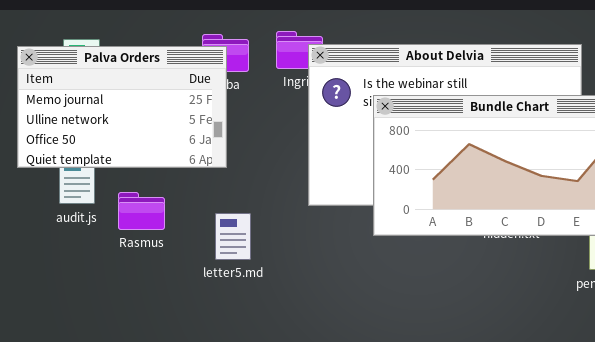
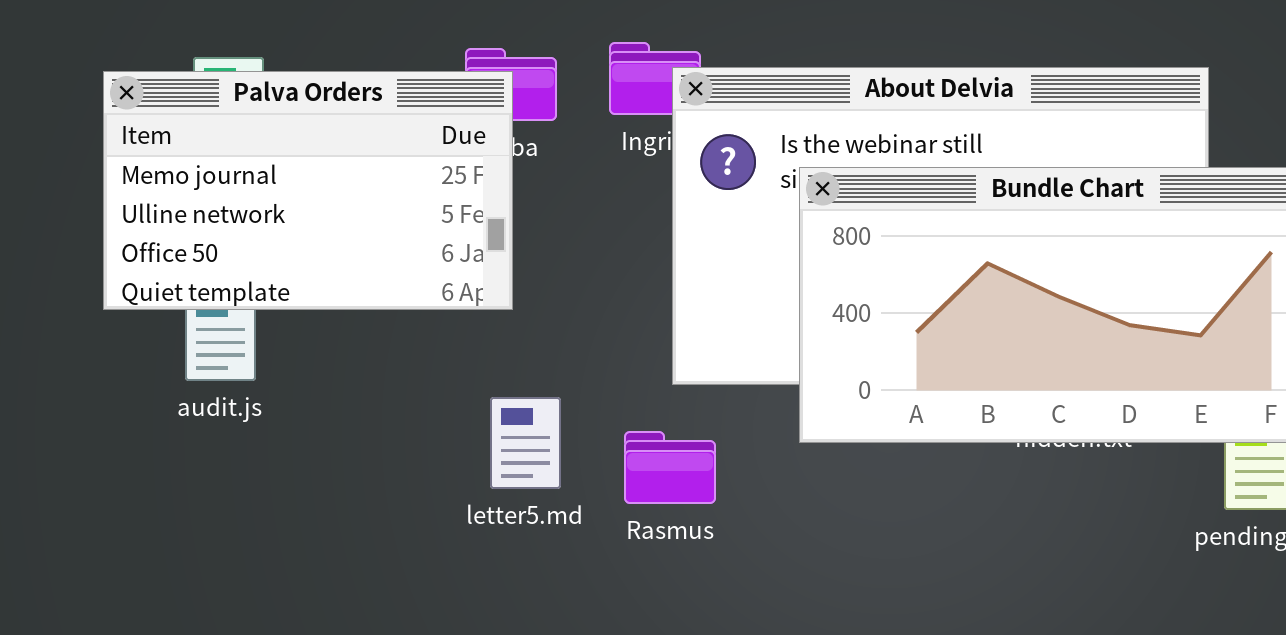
Rasmus: [118,192,165,230] -> [624,431,716,504], moved

